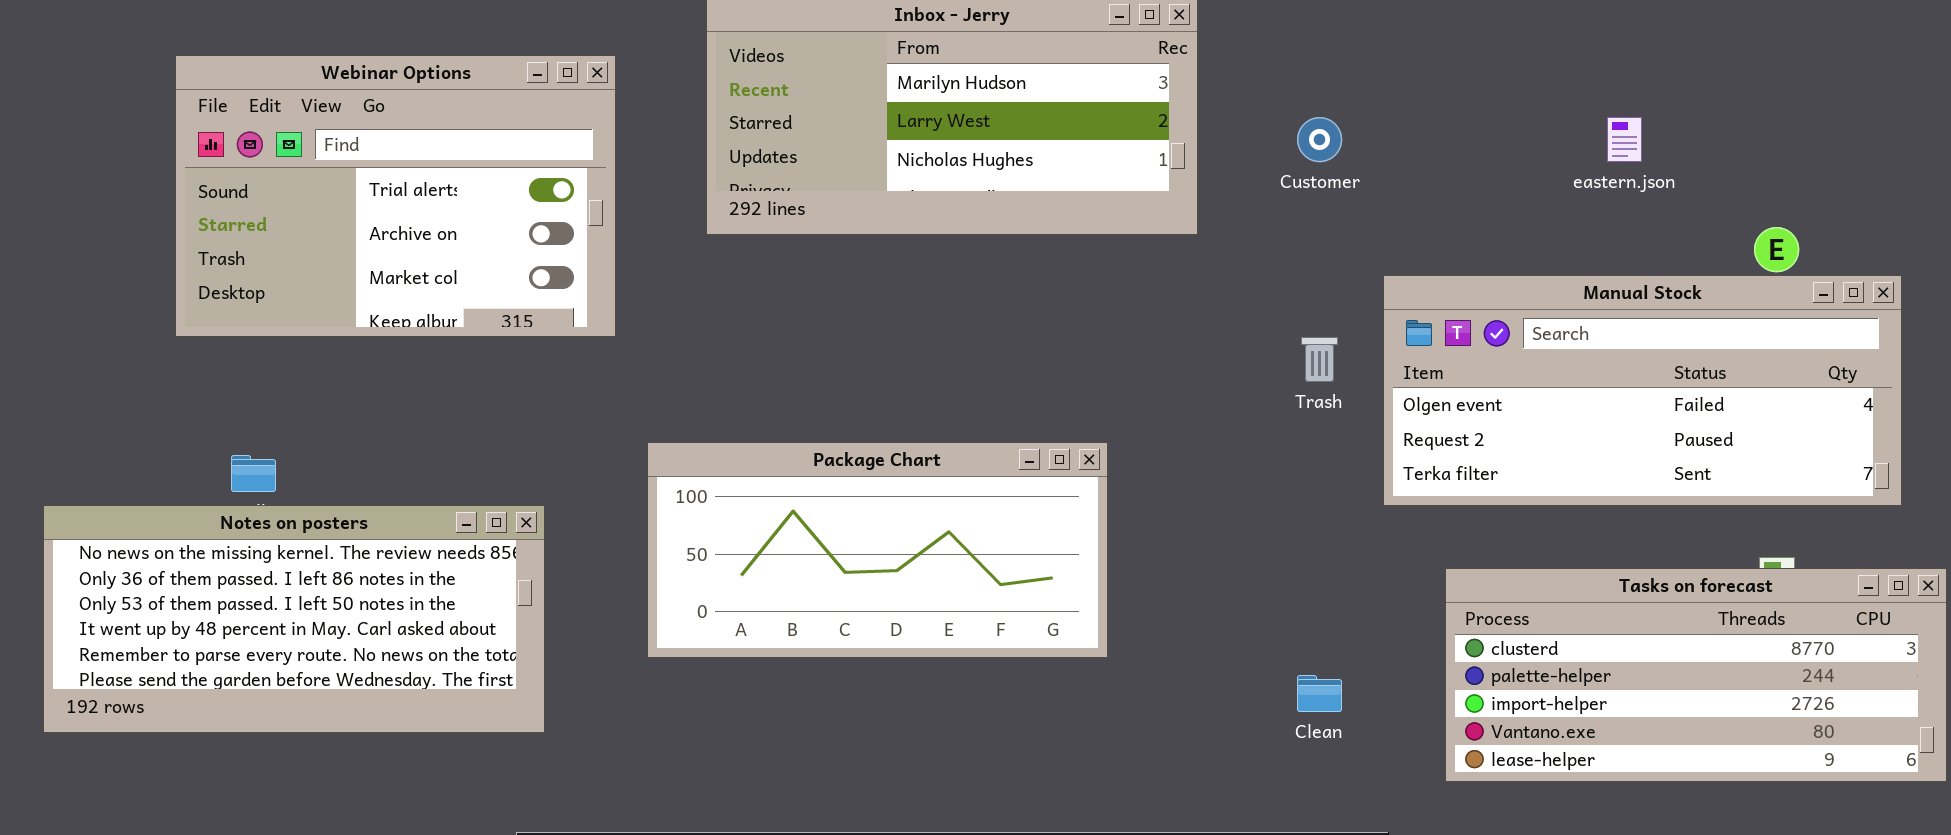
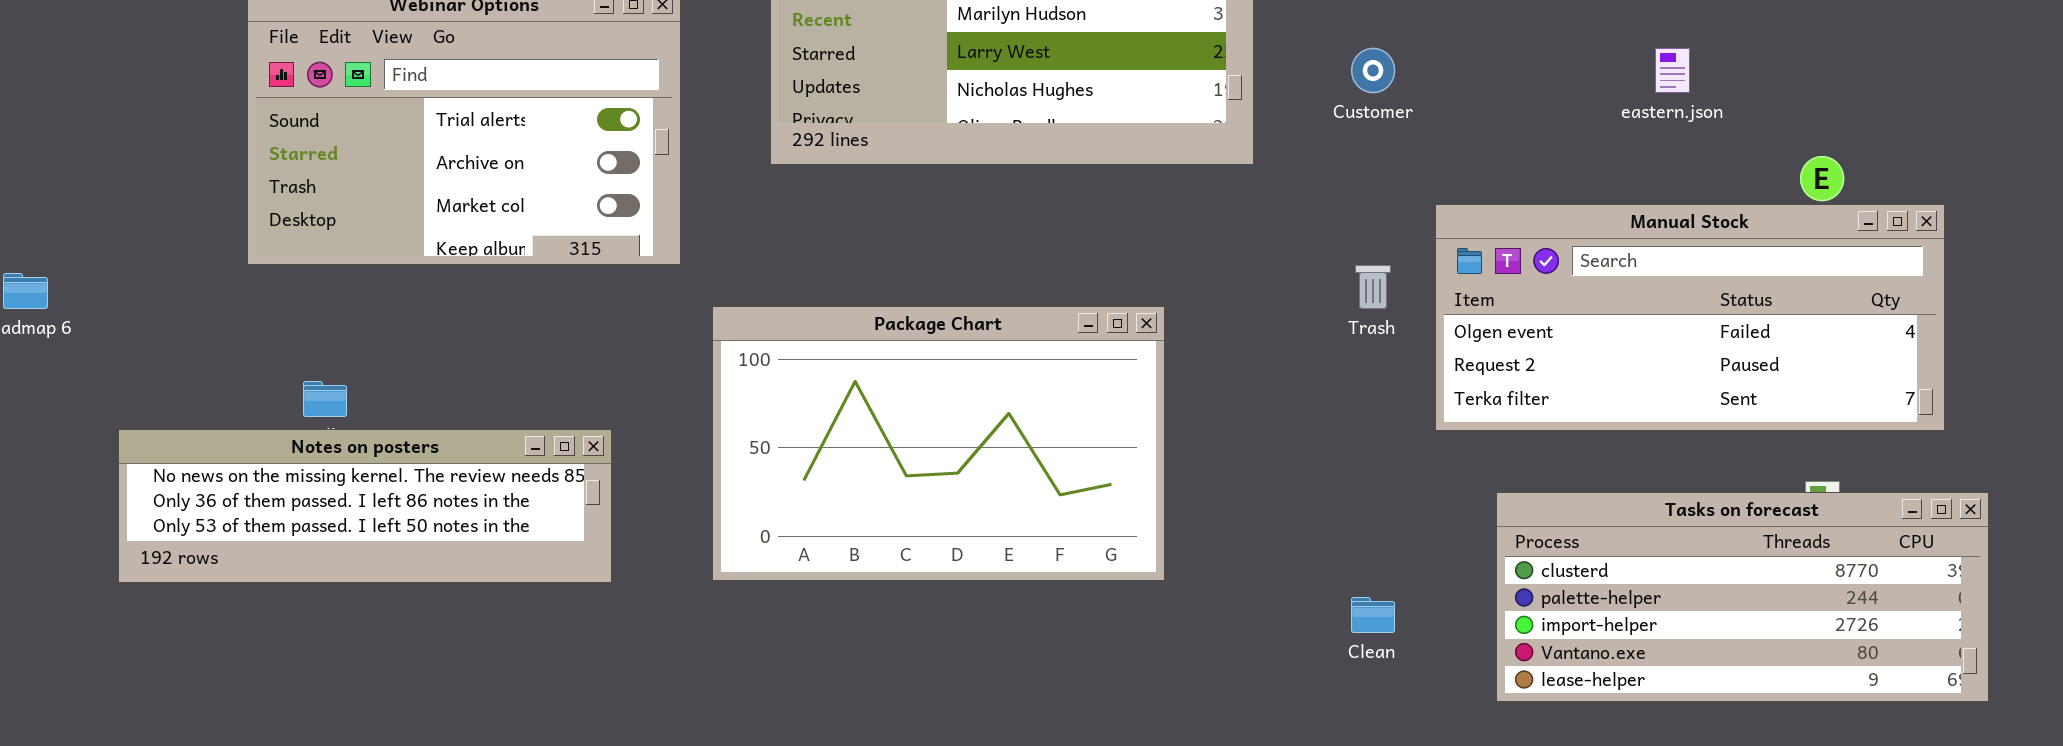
Package Chart: [647,442,1108,658] -> [712,306,1165,581], resized
Notes on posters: [43,505,545,733] -> [118,429,612,583], resized

